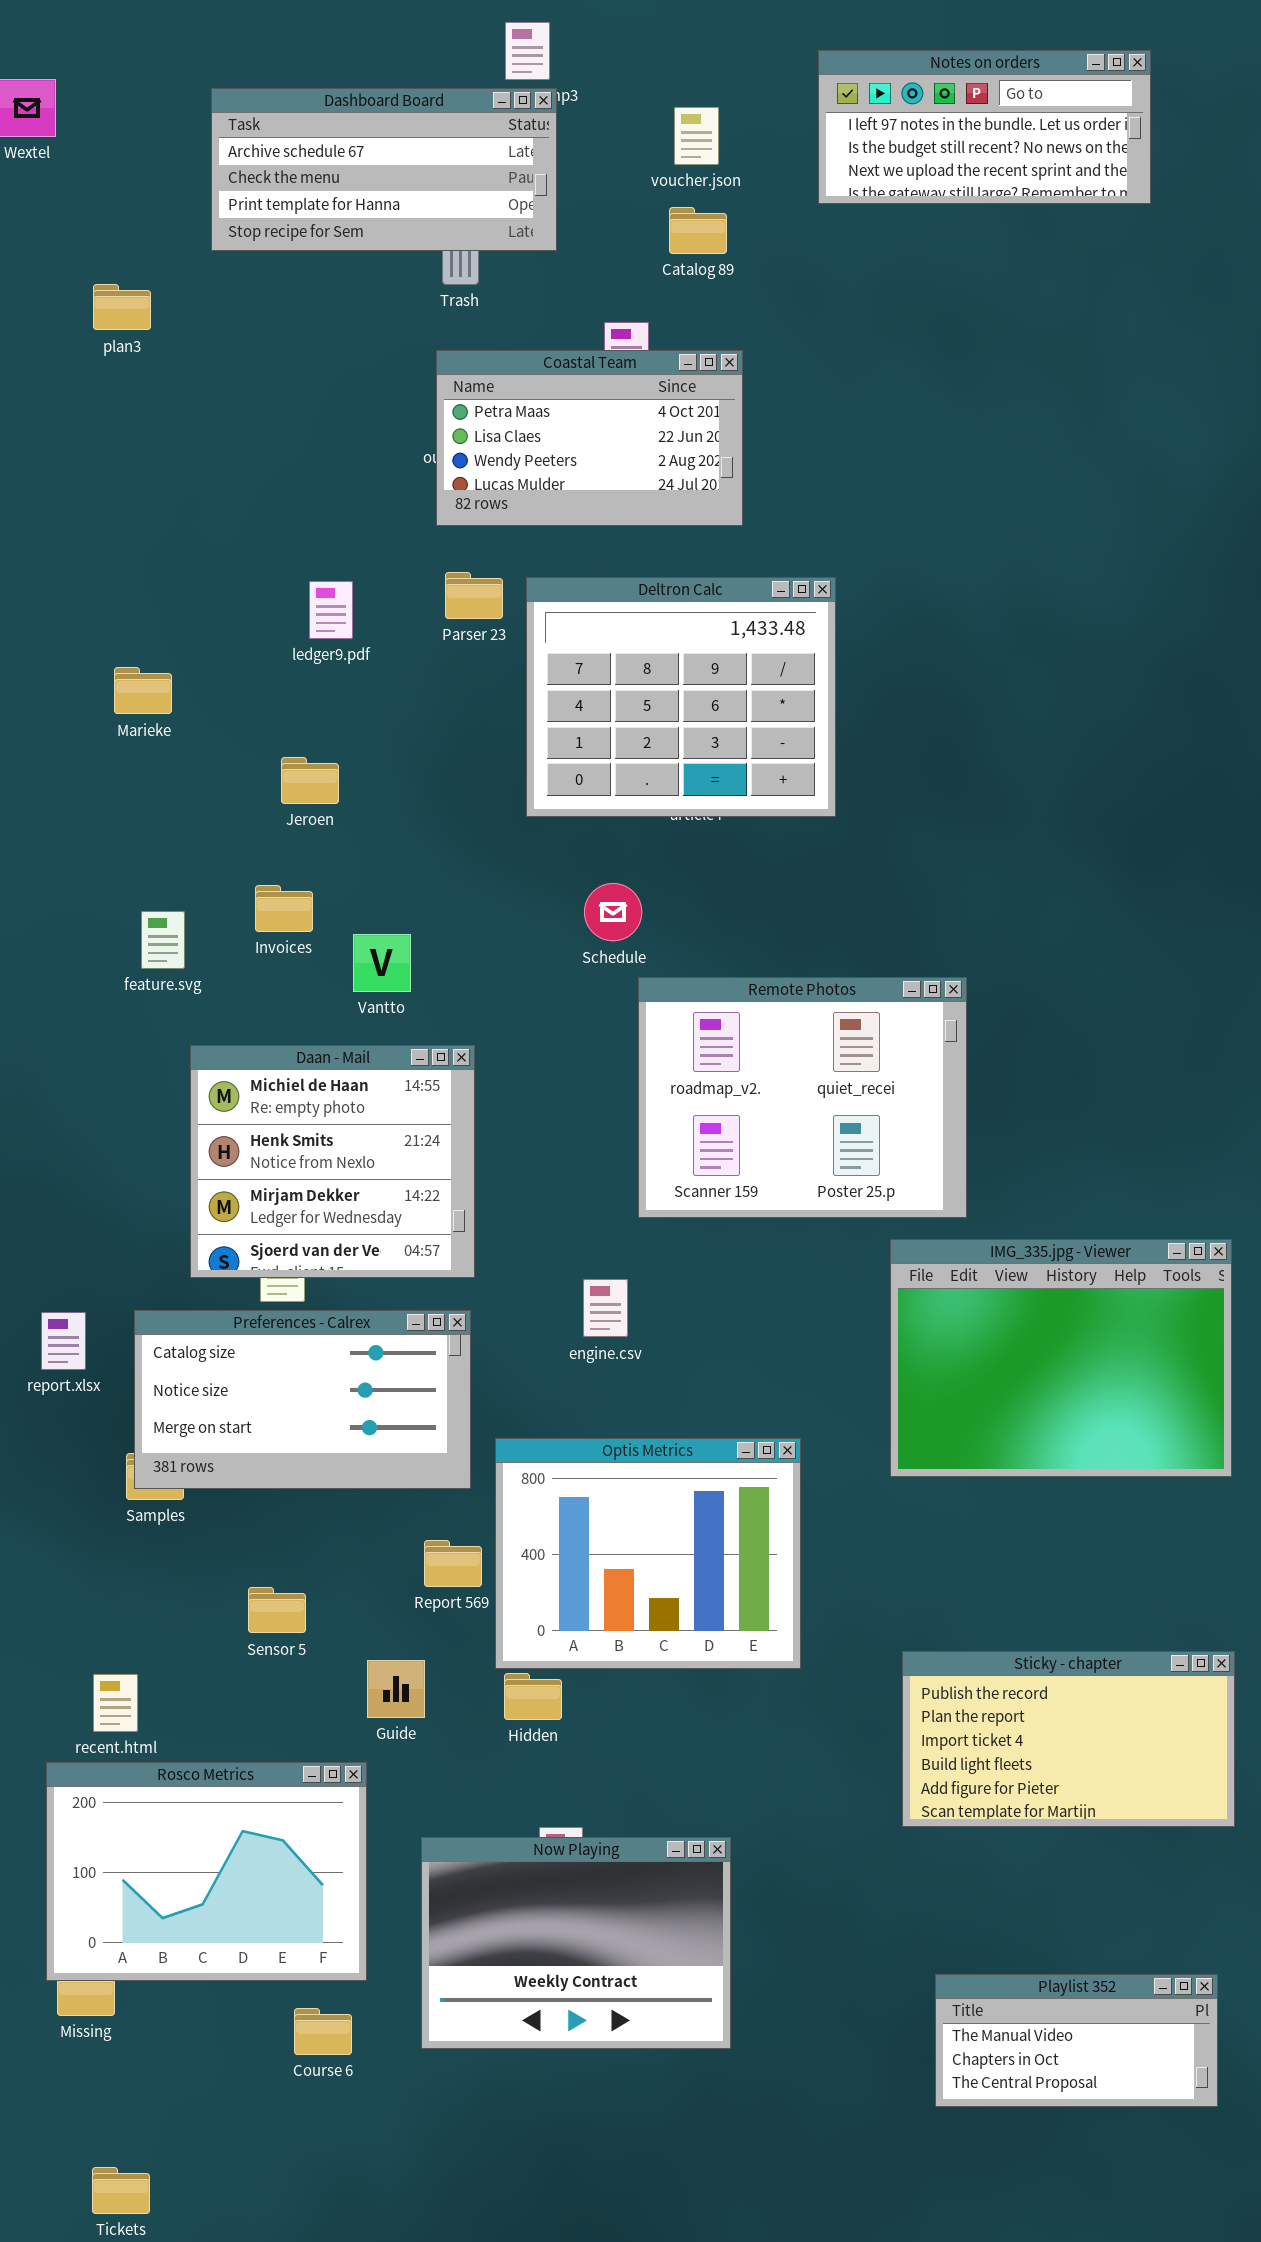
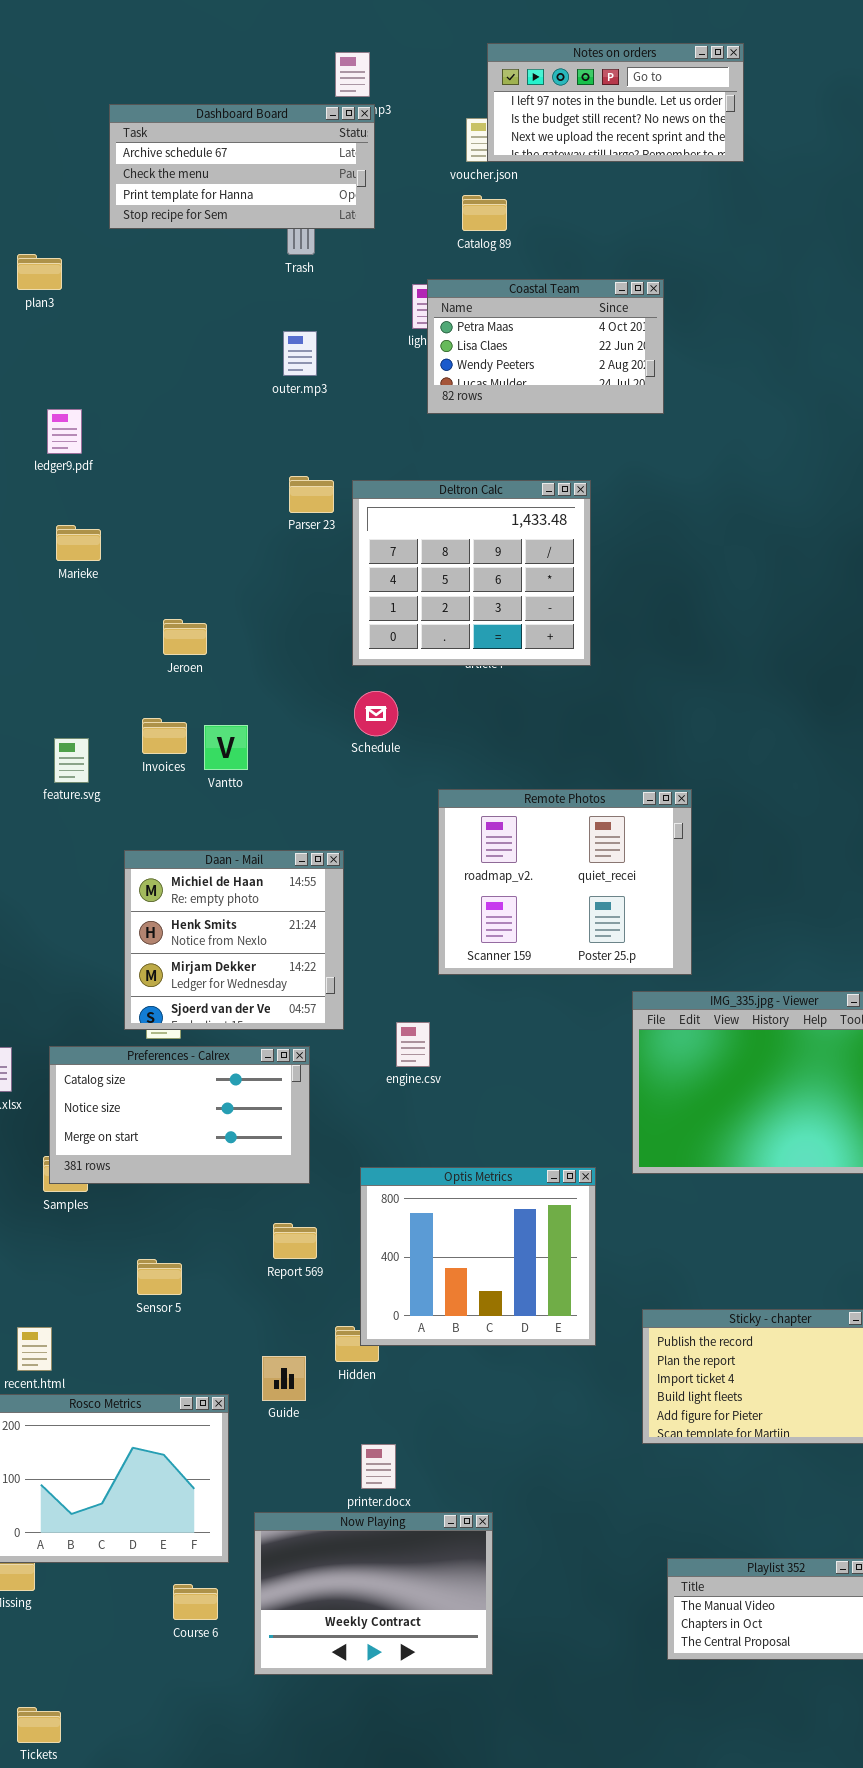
Notes on orders: [818,50,1151,204] -> [487,43,744,162], moved
Coastal Team: [436,350,743,526] -> [427,279,664,414], moved
ledger9.pdf: [309,581,353,639] -> [47,409,82,454], moved
Marieke: [114,667,172,714] -> [56,525,101,561], moved
Schedule: [584,883,642,941] -> [354,691,398,736], moved
Vantto: [353,934,411,992] -> [204,725,248,770], moved
Daan - Mail: [190,1045,475,1278] -> [124,850,344,1030], moved
Optis Metrics: [495,1438,801,1669] -> [360,1167,596,1346], moved
Guide: [367,1660,425,1718] -> [262,1356,306,1401], moved
Now Playing: [421,1837,731,2049] -> [254,1512,493,1675], moved

